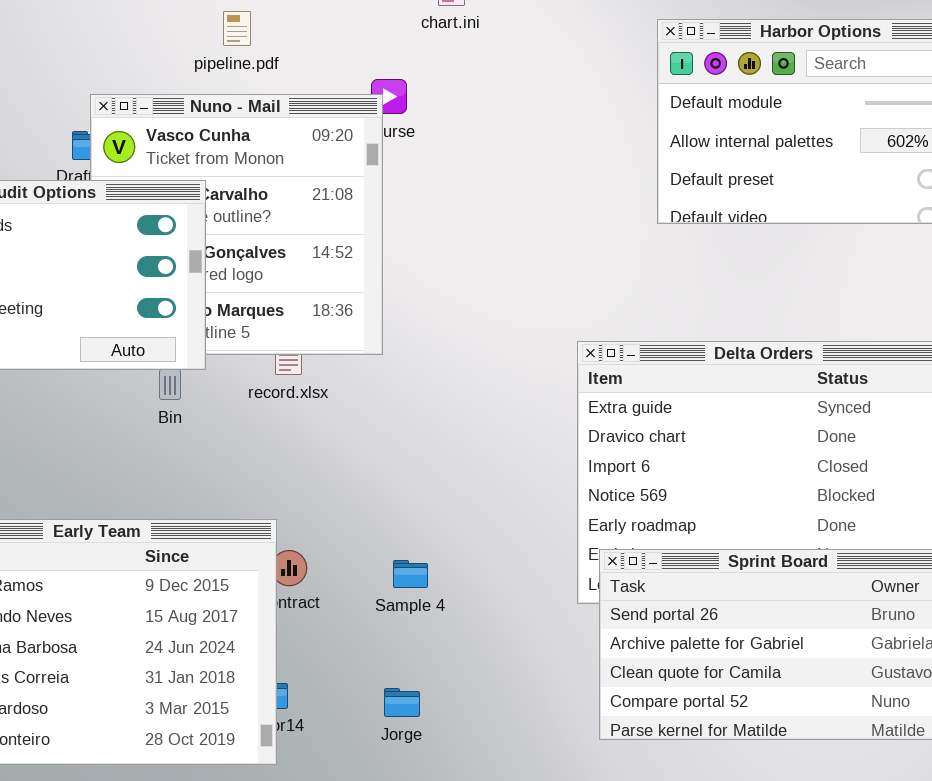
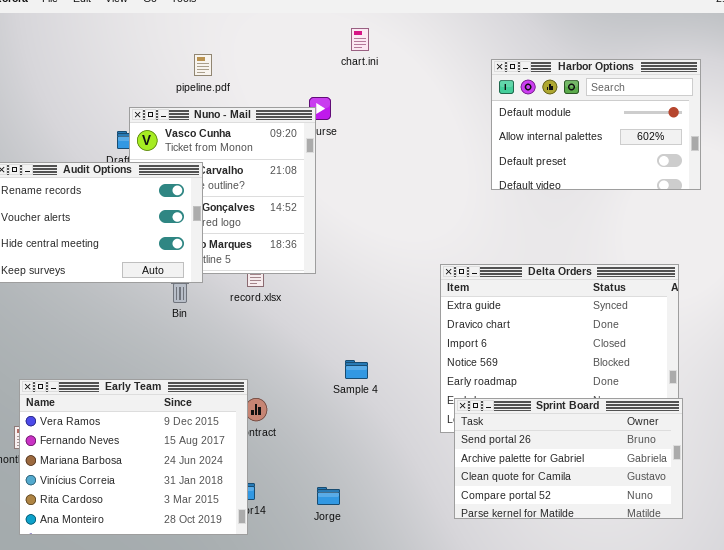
pipeline.pdf: [223,11,251,46] -> [194,54,212,76], moved
Sample 4: [393,560,428,588] -> [345,360,368,379], moved

